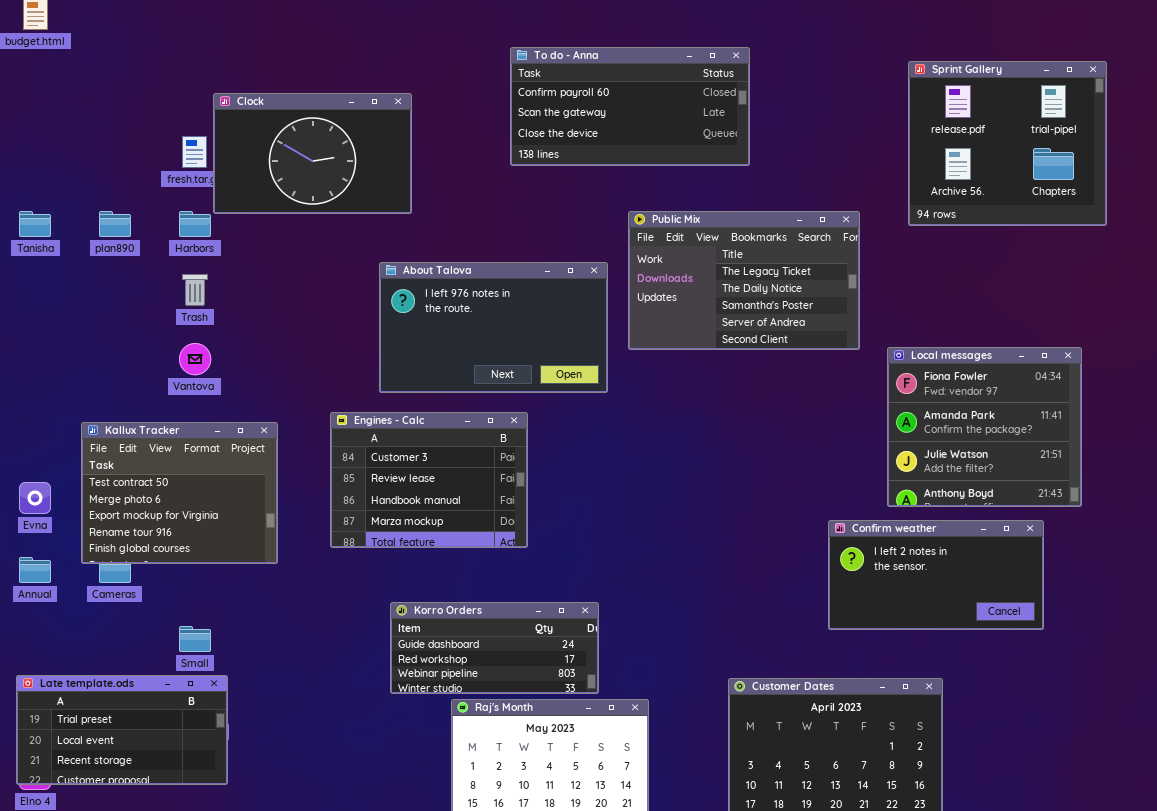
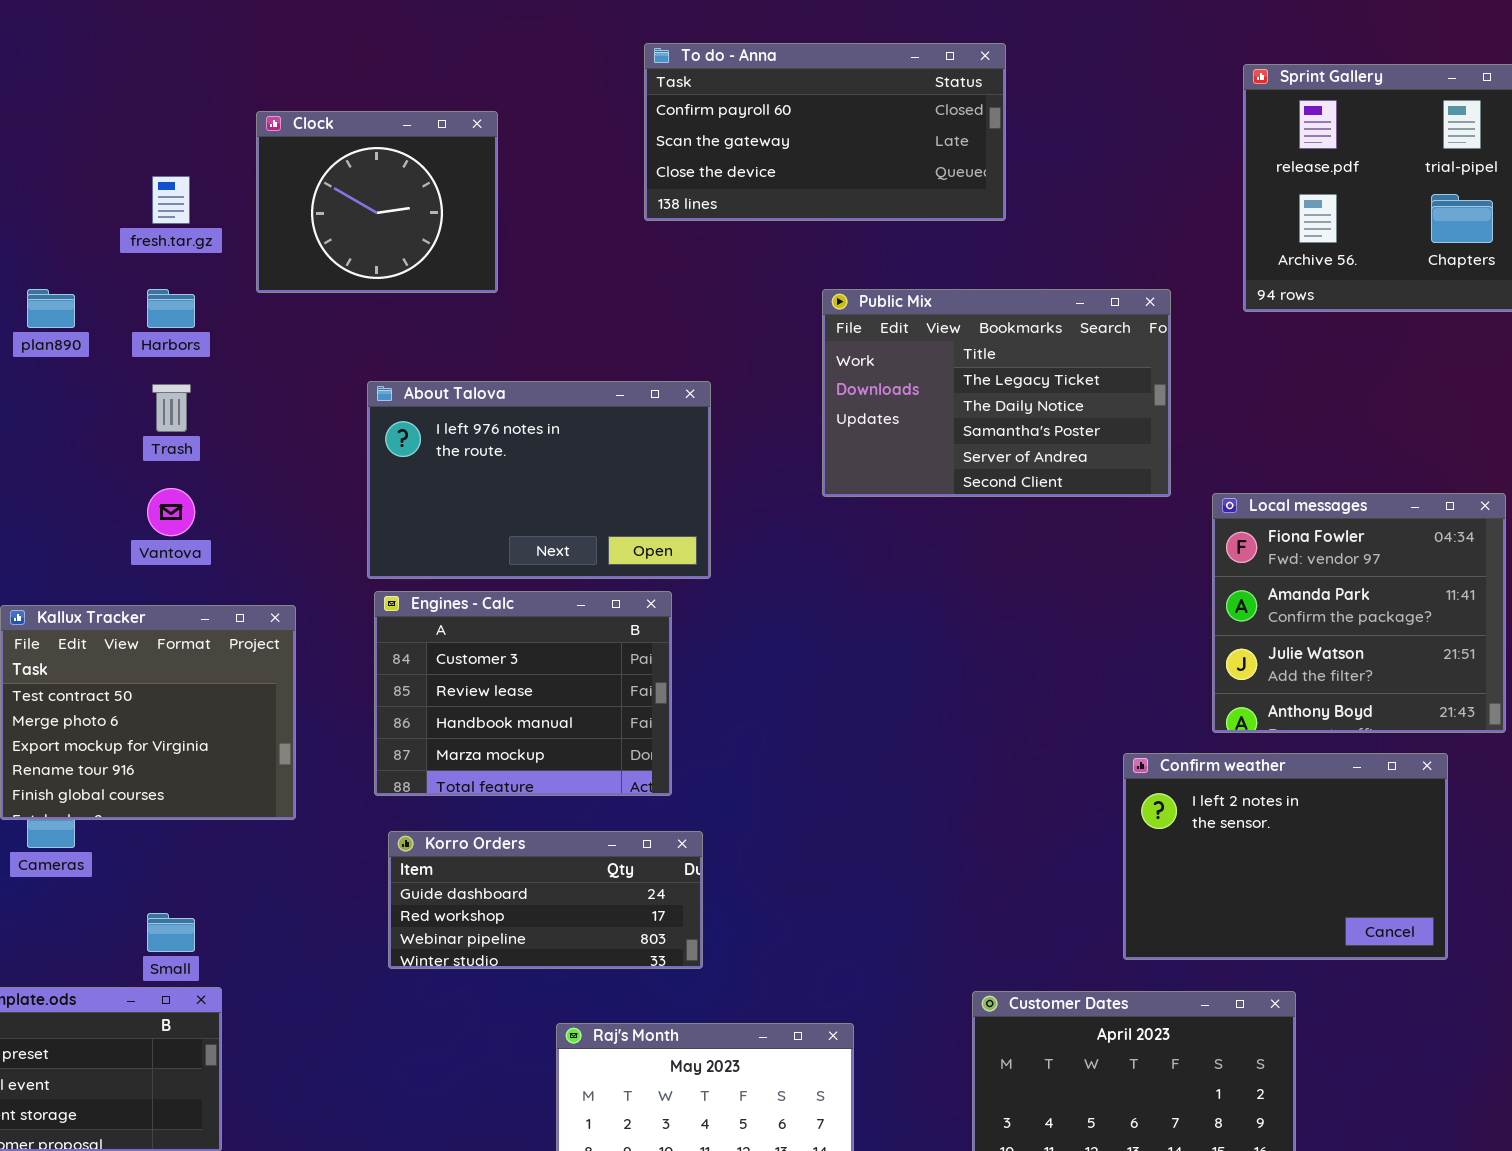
Clock: [213,93,412,214] -> [256,111,498,293], resized
About Talova: [379,262,608,393] -> [367,381,711,579], moved
Confirm weather: [828,520,1044,630] -> [1123,753,1448,960], resized
Korro Orders: [390,602,599,694] -> [388,831,703,969], moved

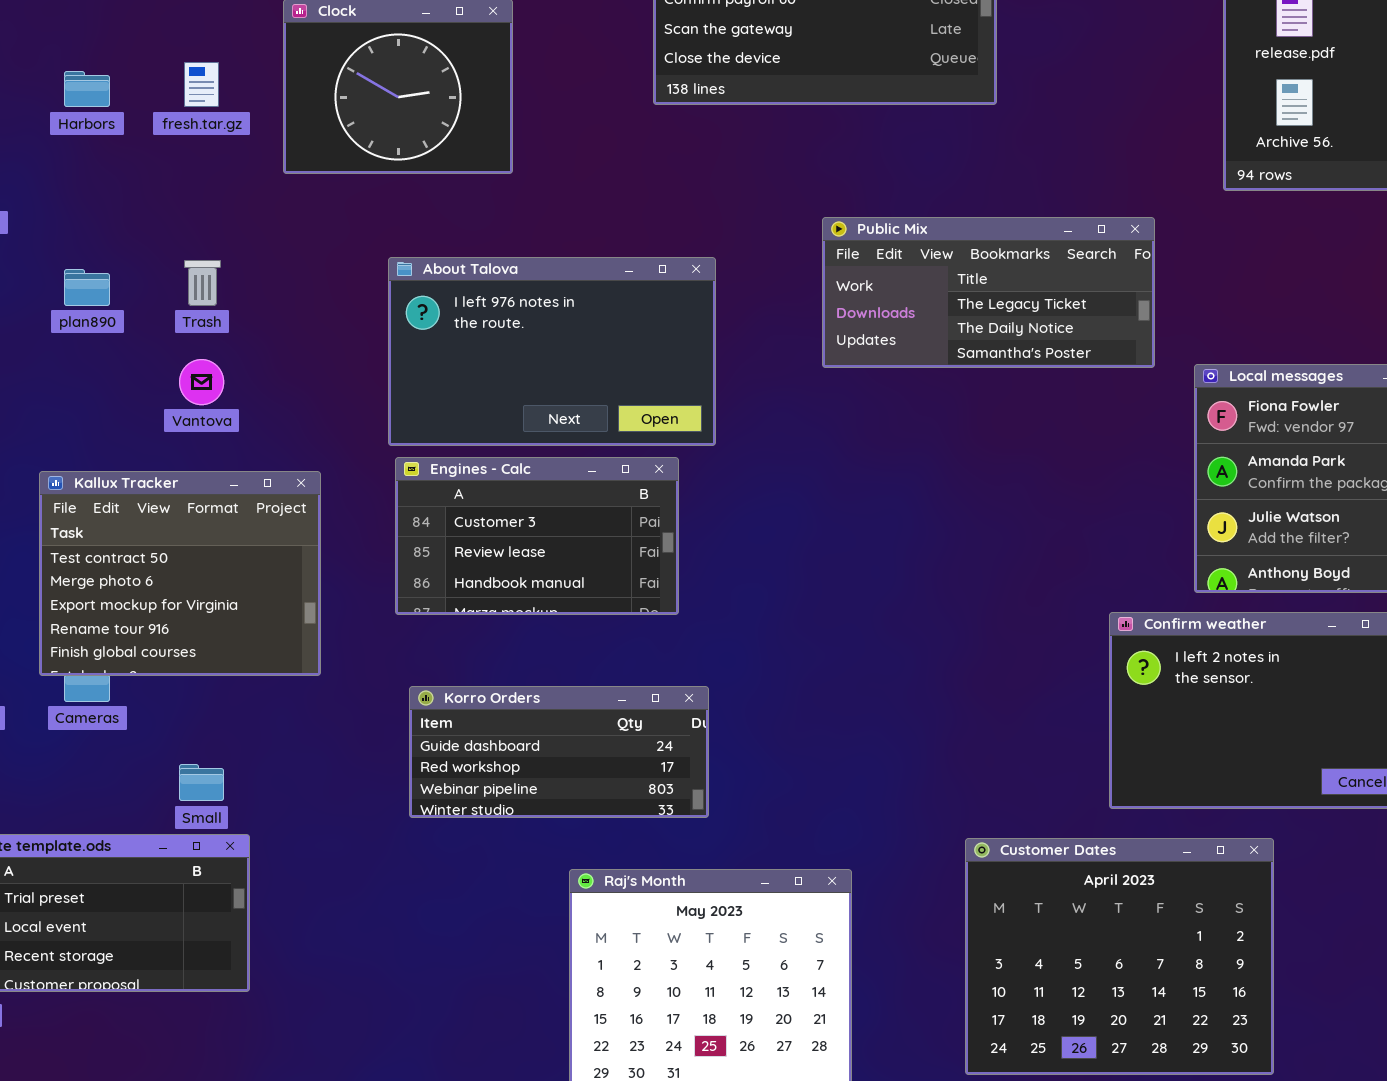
plan890: [27,289,75,328] -> [64,269,110,306], moved
Harbors: [147,289,195,328] -> [64,71,110,107], moved
Public Mix: [822,289,1171,497] -> [822,217,1155,368], resized
Engines - Calc: [374,591,672,796] -> [395,457,679,615], resized

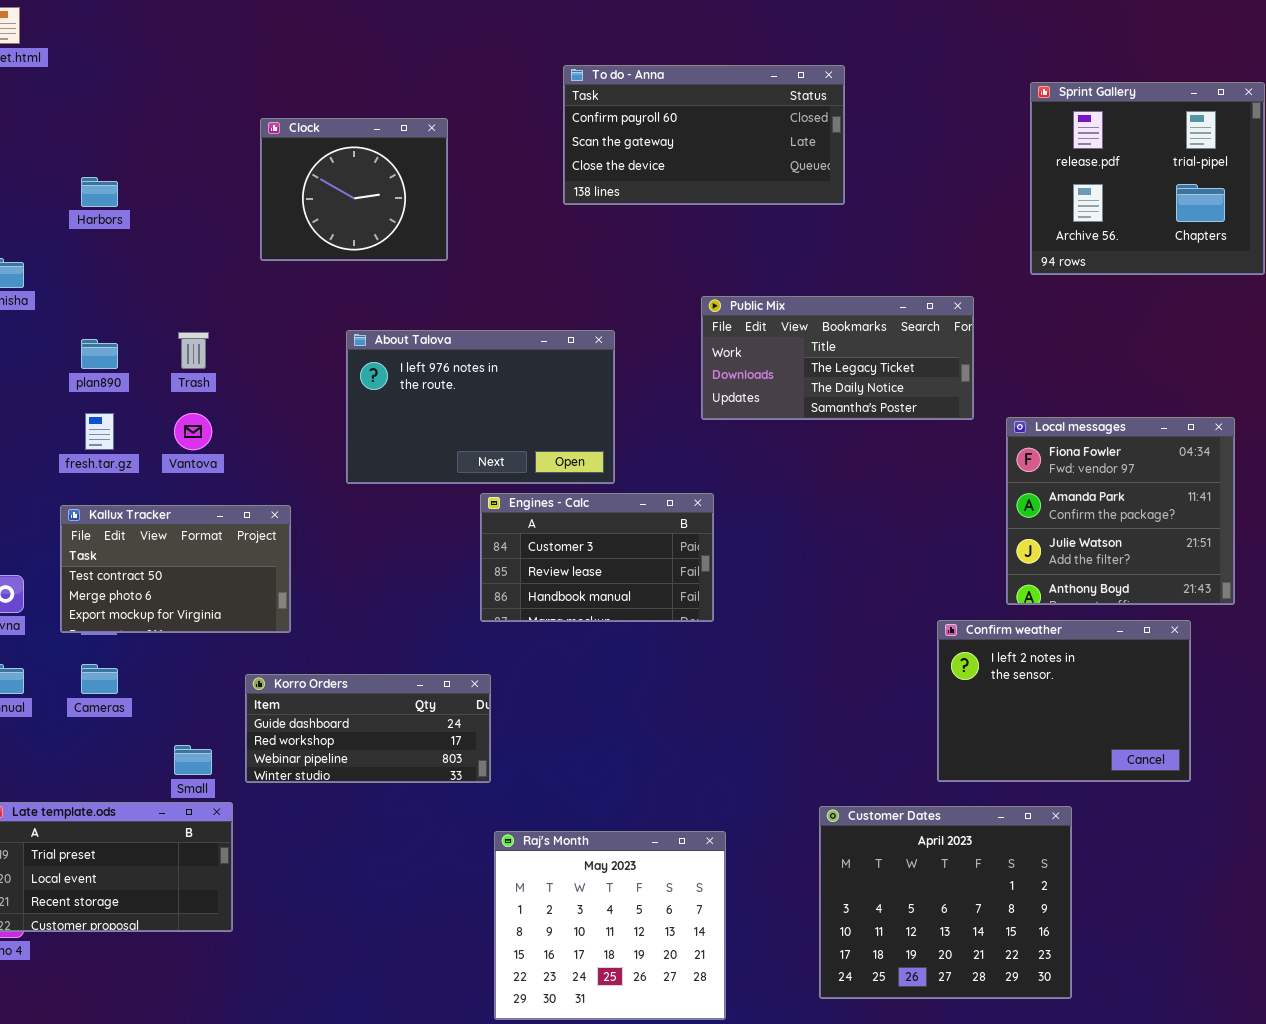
fresh.tar.gz: [184,62,219,107] -> [85,413,114,450], moved
Engines - Calc: [395,457,679,615] -> [480,493,714,622], moved
Kallux Tracker: [39,471,321,676] -> [60,505,291,633], resized
Korro Orders: [409,686,709,818] -> [245,674,491,783], moved

